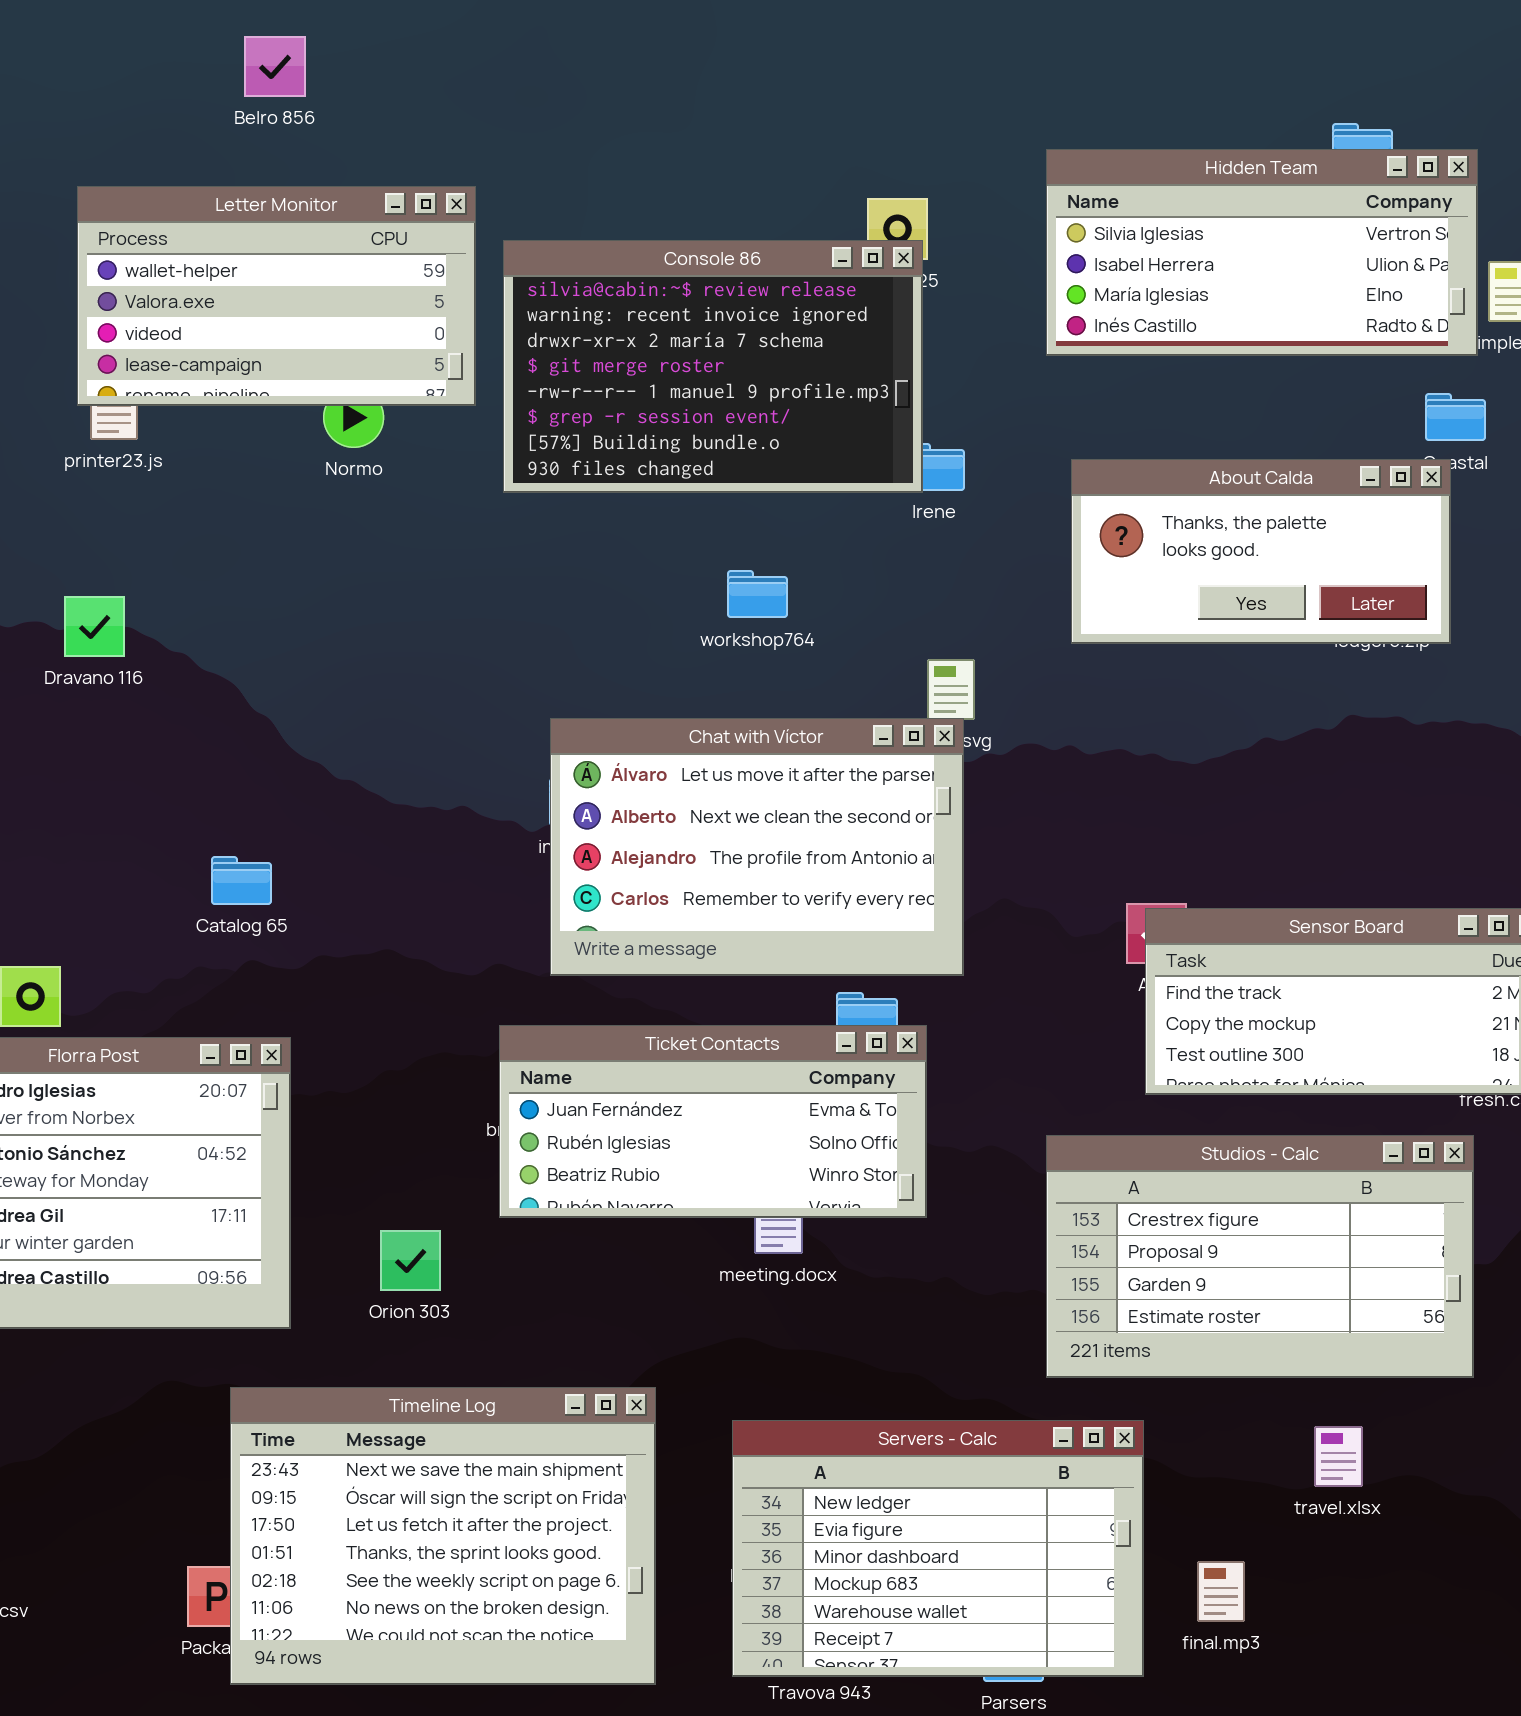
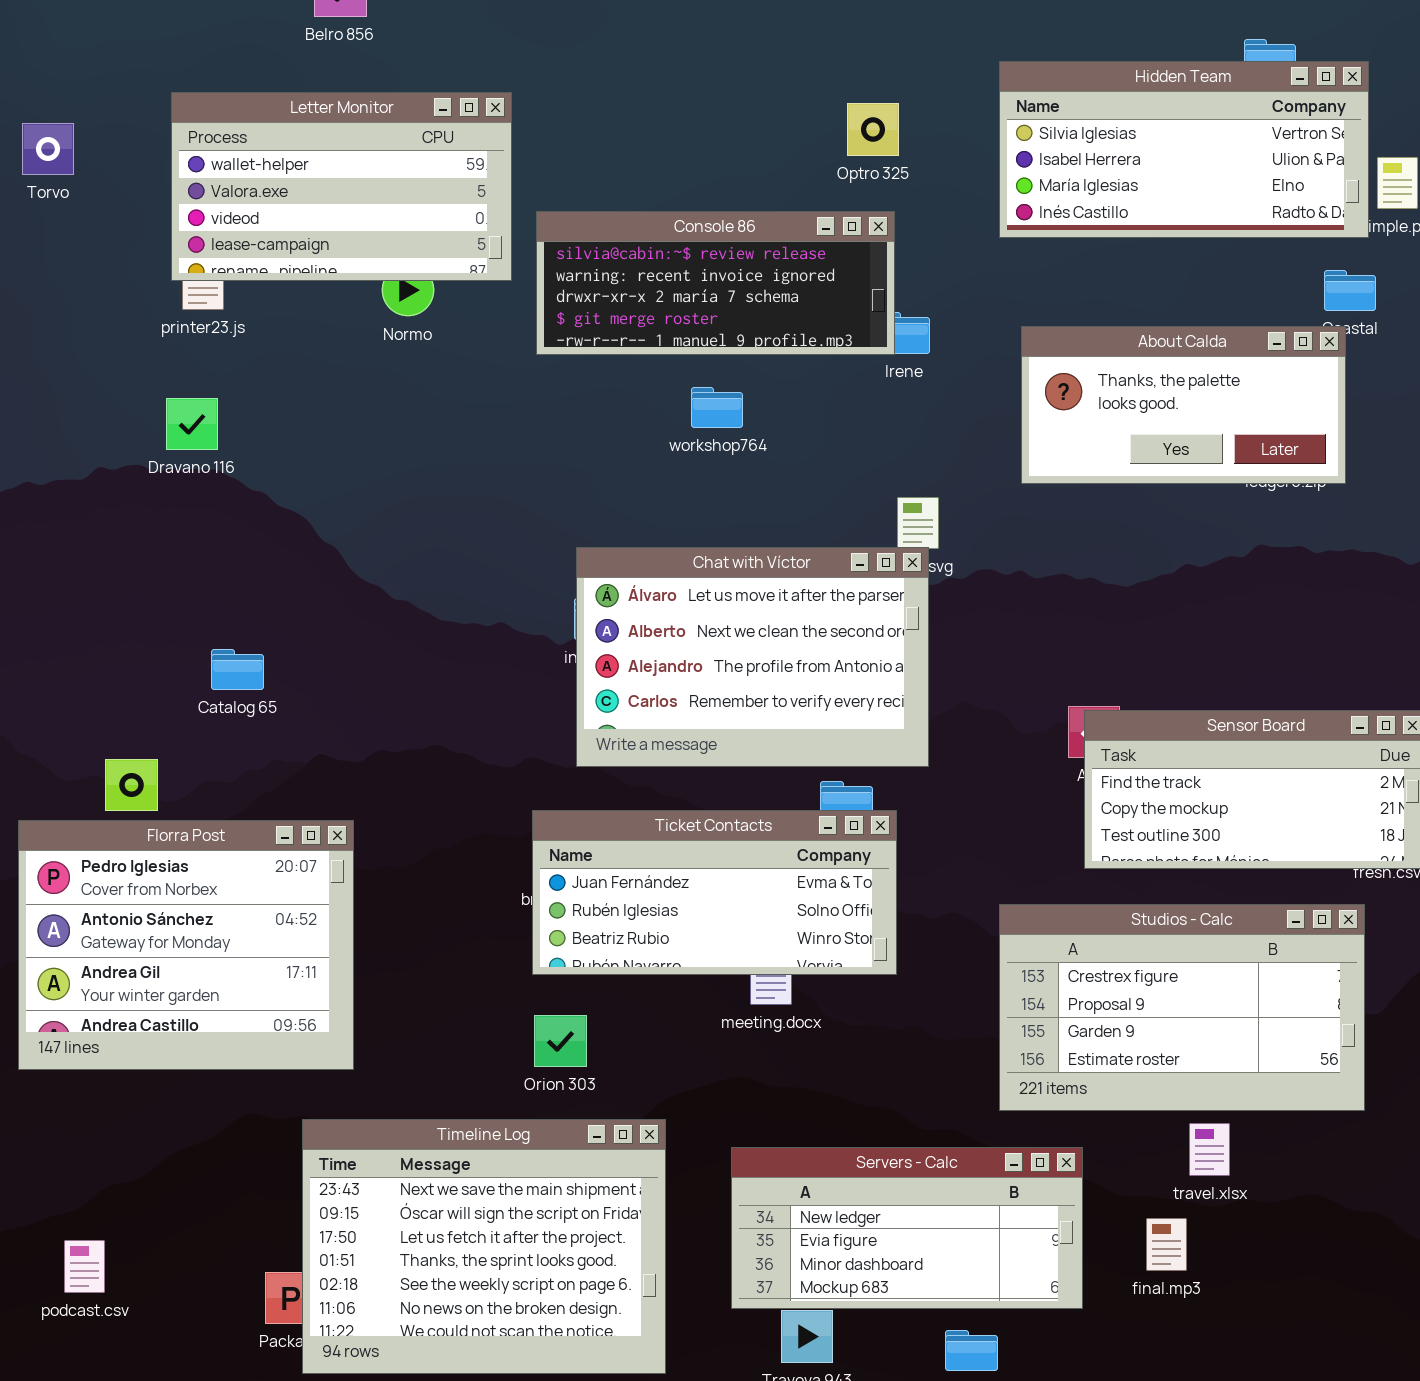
Console 86: [503,240,923,493] -> [536,211,895,355], resized
workshop764: [727,570,788,618] -> [691,387,743,428], moved
Dravano 116: [64,596,125,657] -> [166,398,218,450], moved
Catalog 65: [211,856,272,905] -> [211,649,264,690], moved
Orion 303: [380,1230,441,1291] -> [534,1015,587,1067], moved
Servers - Calc: [732,1420,1144,1677] -> [731,1147,1083,1309], resized
travel.xlsx: [1314,1426,1363,1487] -> [1189,1123,1230,1176], moved
final.mp3: [1197,1561,1245,1622] -> [1146,1218,1187,1271], moved

